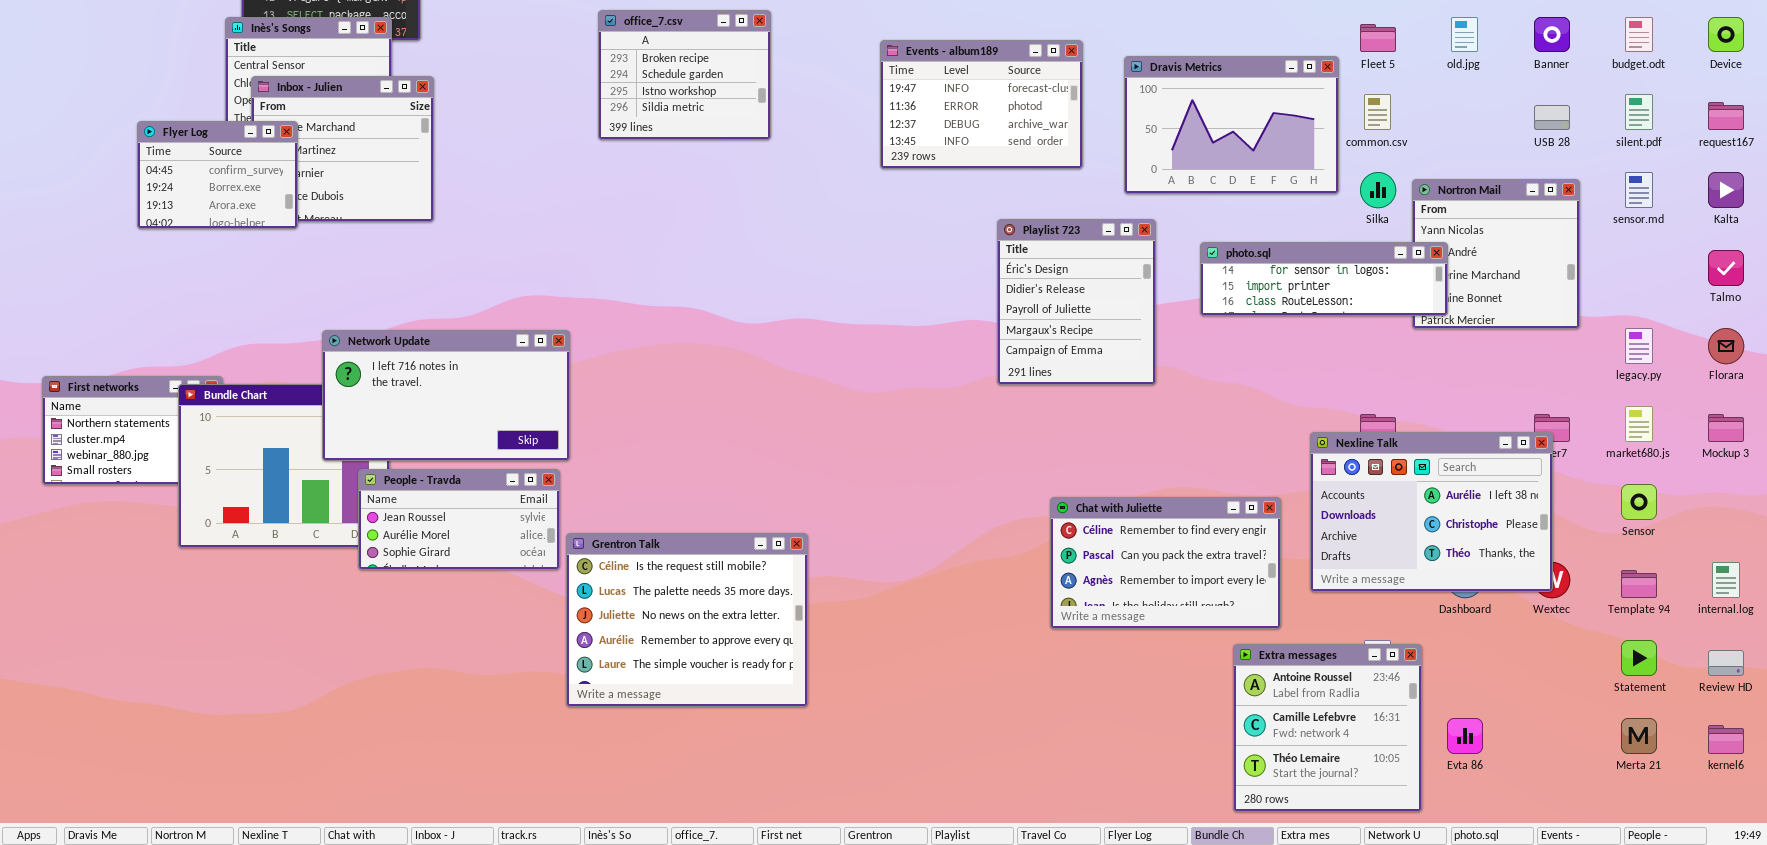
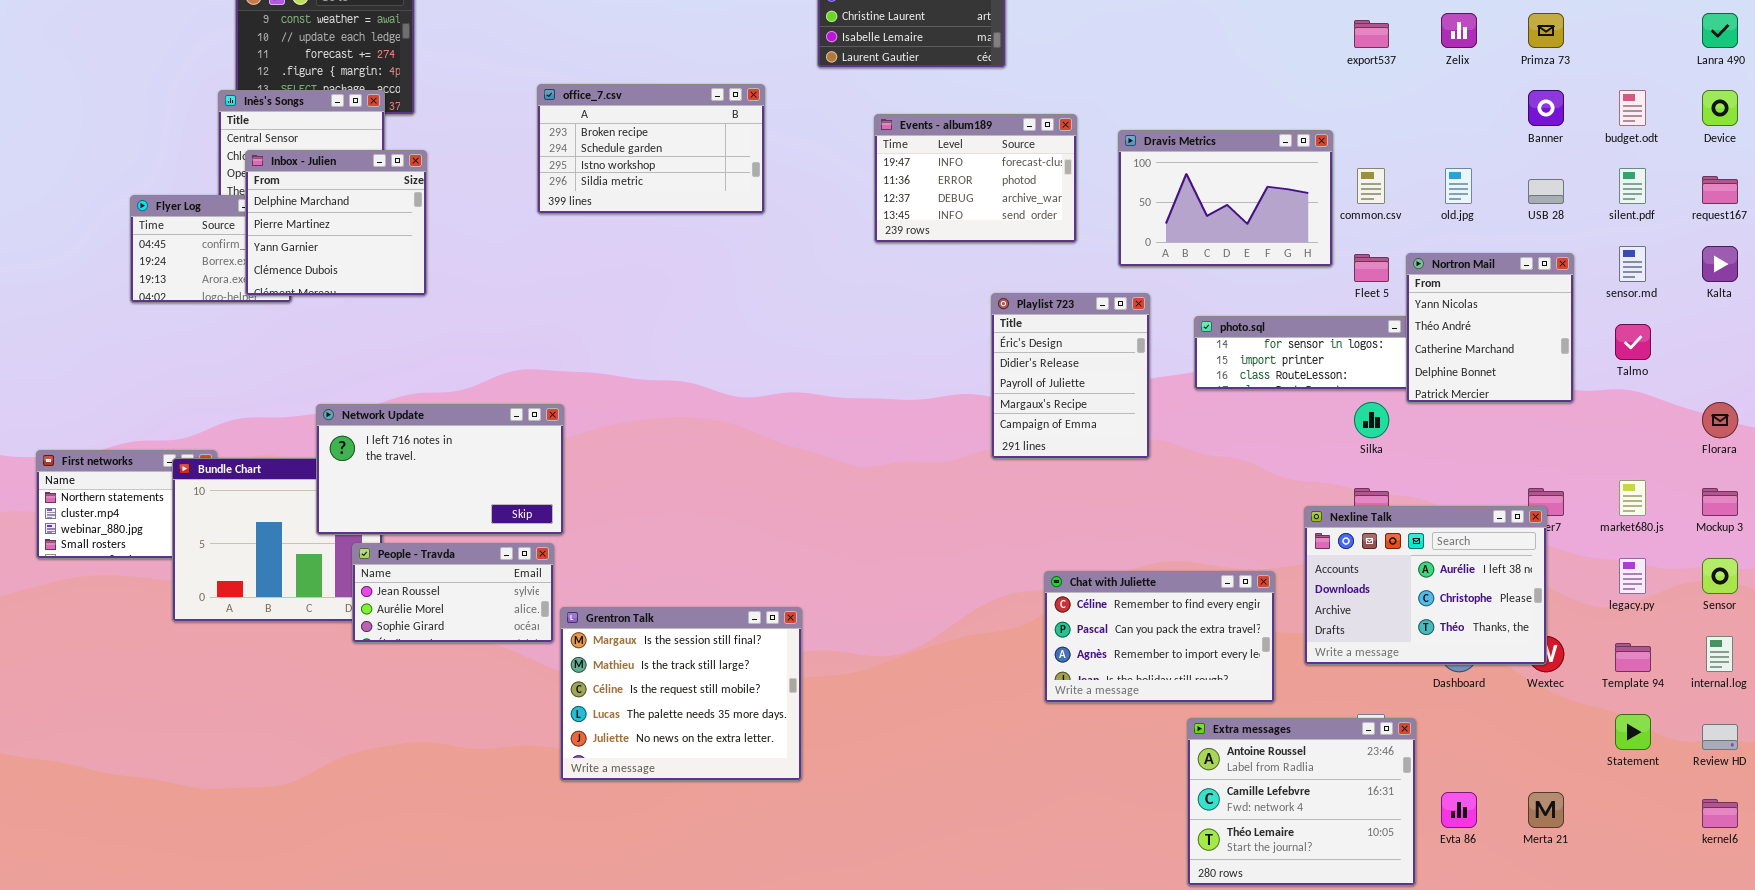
office_7.csv: [598,10,771,140] -> [537,84,765,214], resized
old.jpg: [1451,17,1478,52] -> [1445,168,1472,204], moved
Fleet 5: [1360,24,1396,52] -> [1354,254,1389,282], moved
Inbox - Julien: [251,76,434,222] -> [245,150,427,296], raised
Silka: [1360,172,1396,208] -> [1354,402,1389,438], moved
Nortron Mail: [1412,179,1580,329] -> [1406,253,1574,403], raised
Talmo: [1708,250,1744,286] -> [1615,324,1651,360], moved
legacy.py: [1625,328,1653,364] -> [1619,558,1646,594], moved
Sensor: [1621,484,1657,520] -> [1702,558,1738,594], moved
Grentron Talk: [566,533,808,707] -> [560,607,802,781], scrolled up 2 rows
Extra messages: [1233,644,1422,812] -> [1187,718,1416,886], resized
Merta 21: [1621,718,1657,754] -> [1528,792,1564,828], moved

